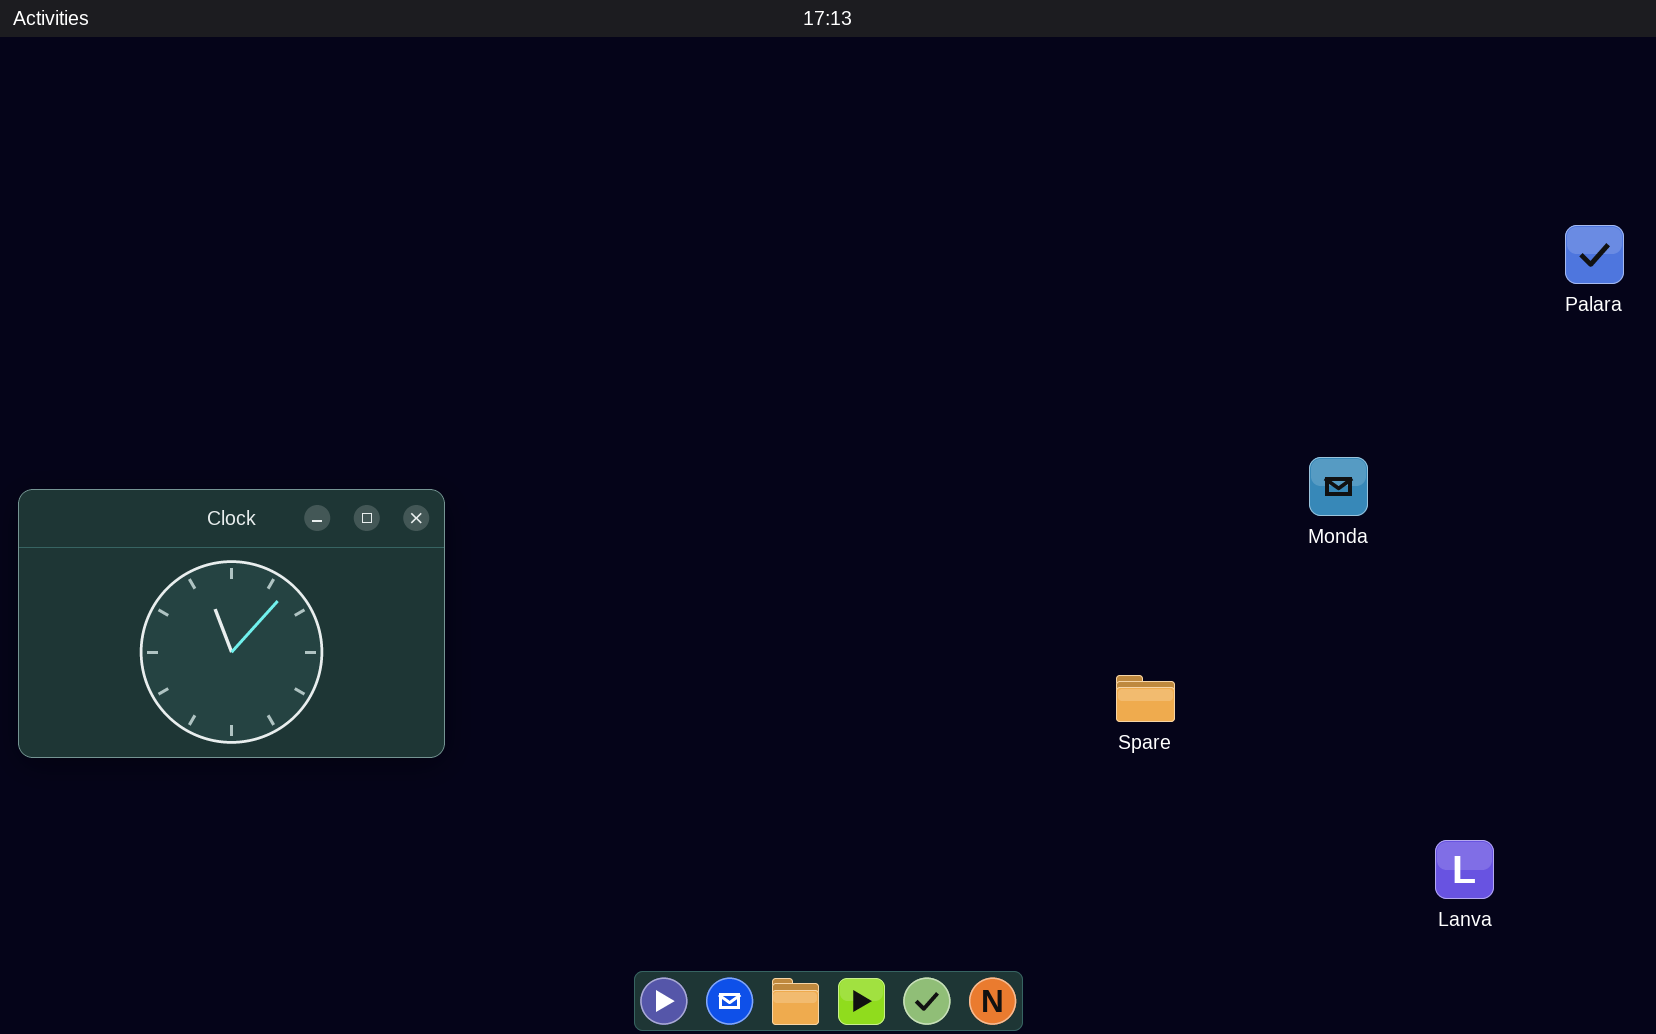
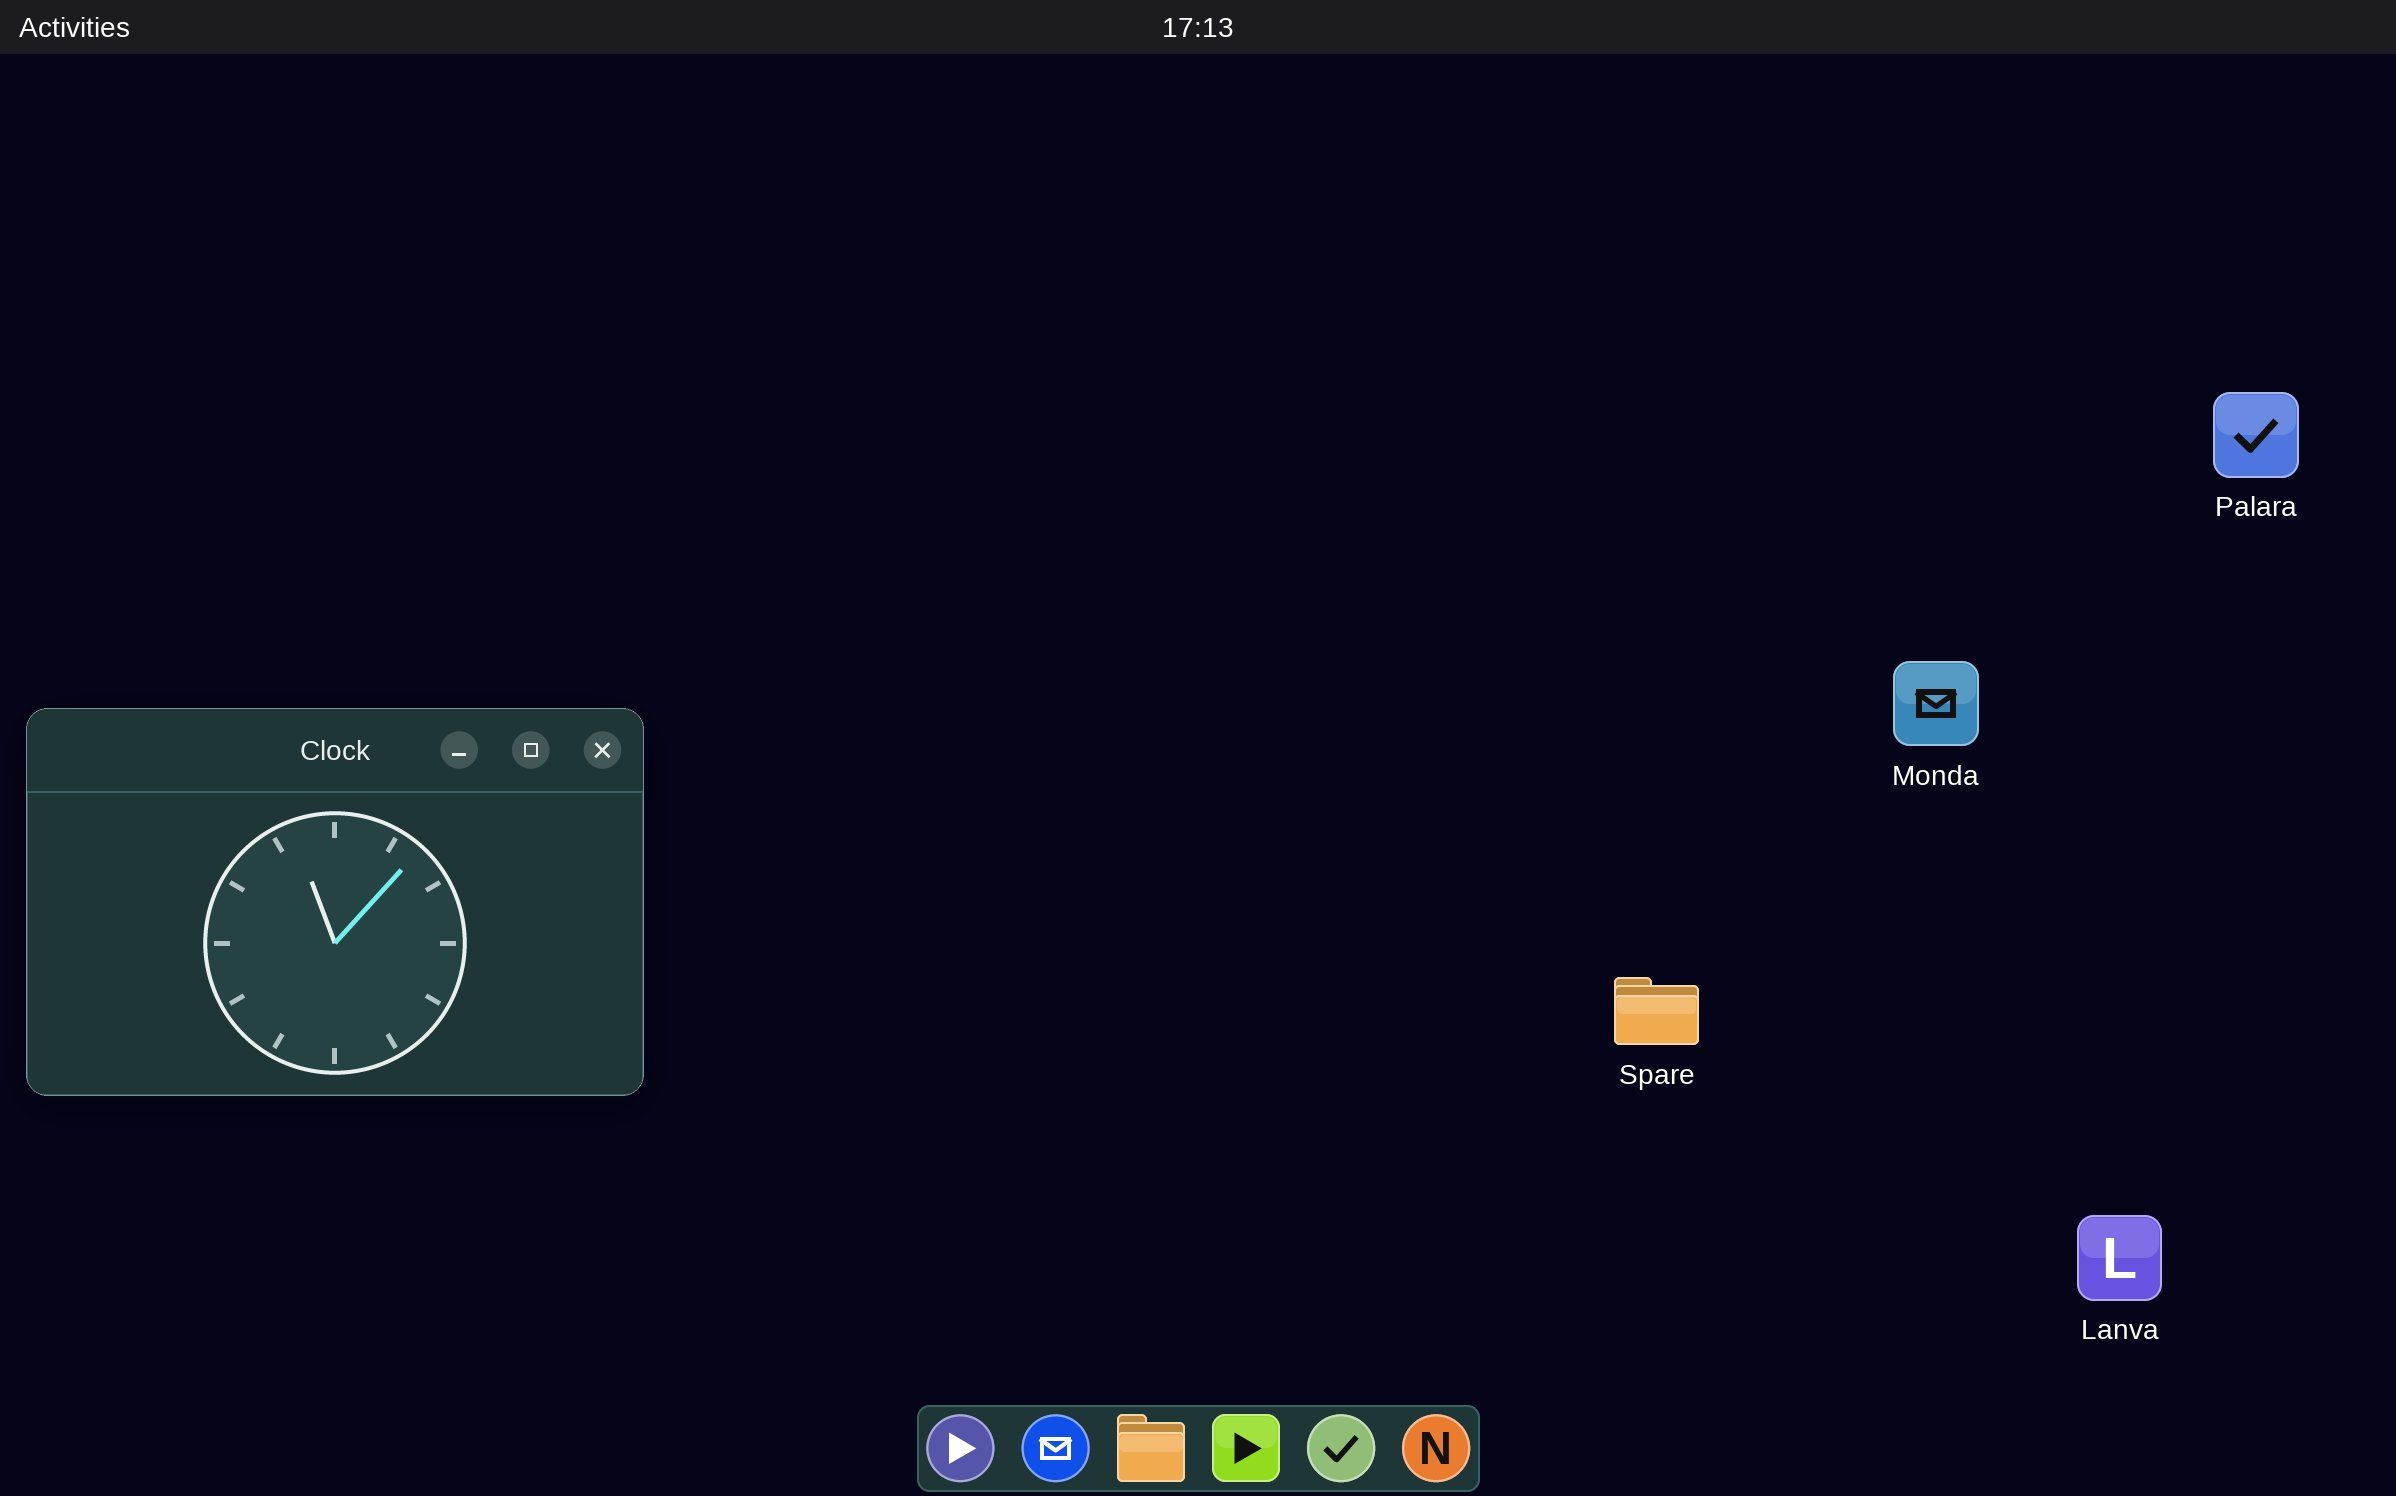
Palara: [1565,225,1624,284] -> [2213,392,2299,478], moved

